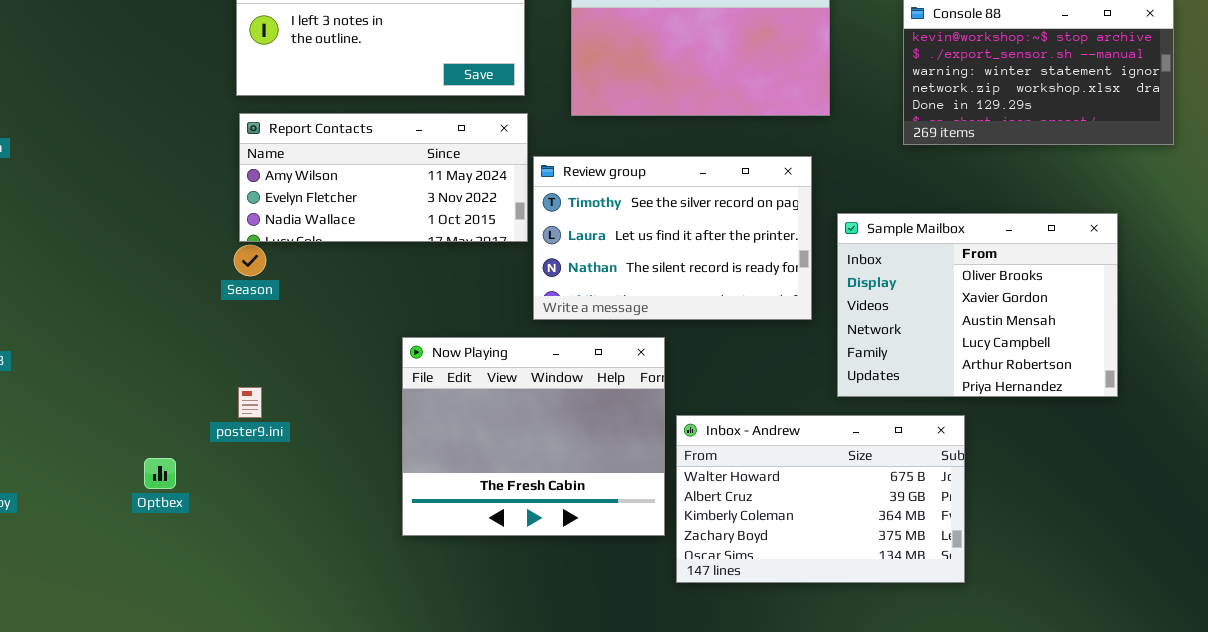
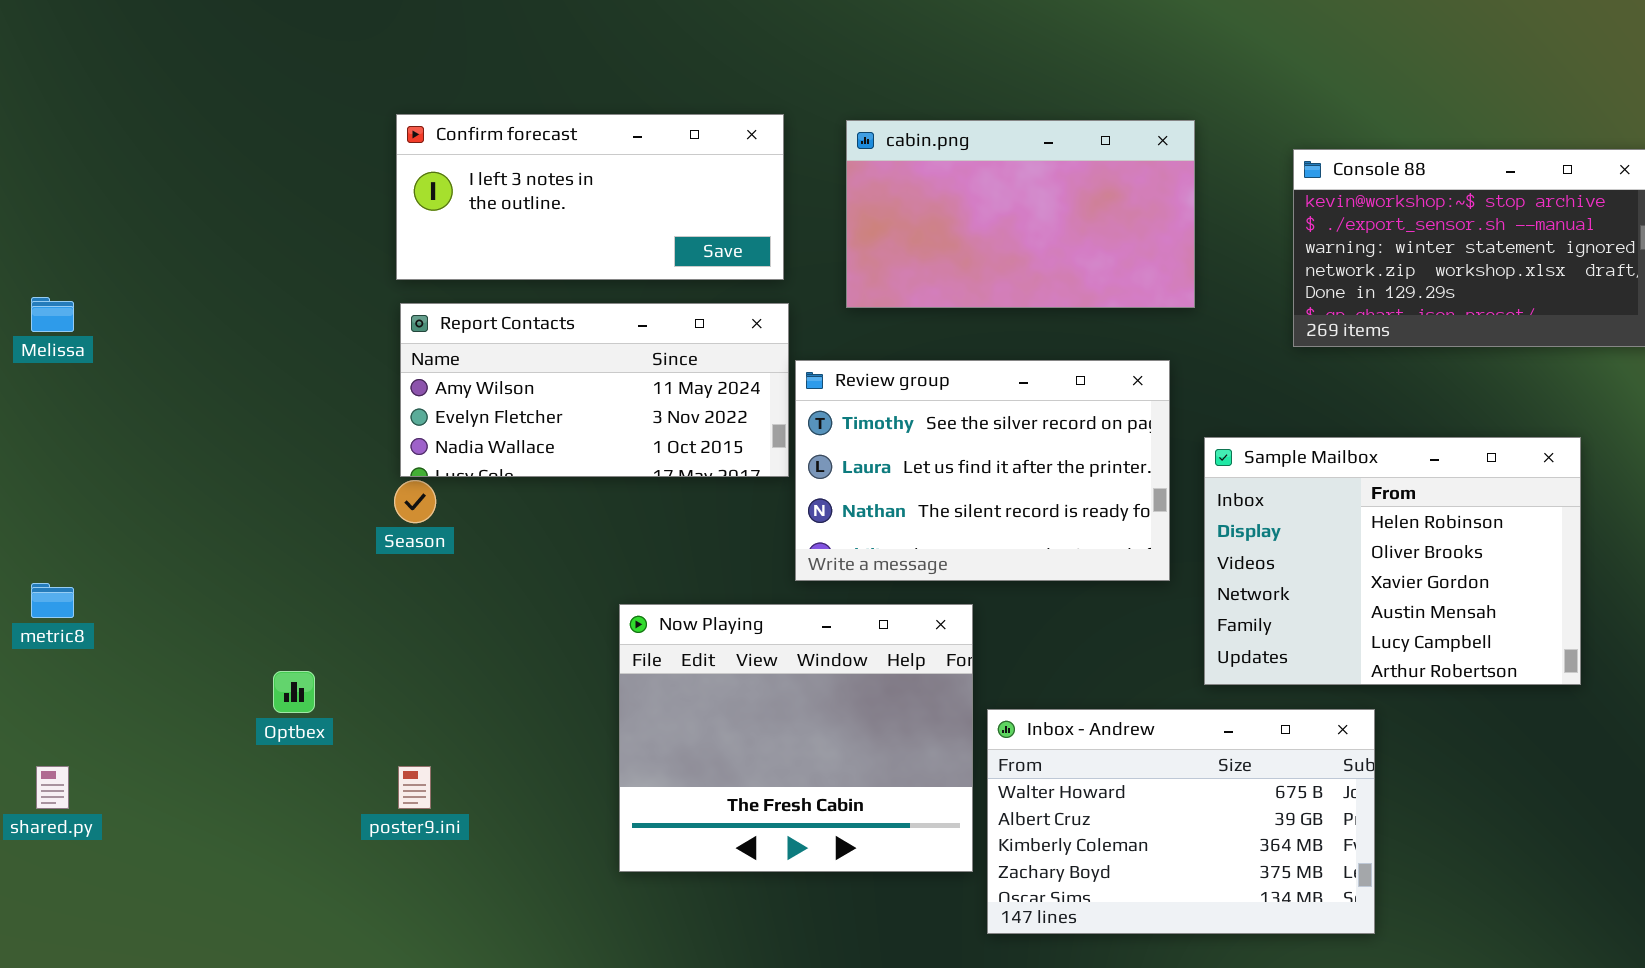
Sample Mailbox: [837,213,1118,397] -> [1204,437,1581,685], scrolled up 1 row
poster9.ini: [238,387,262,418] -> [398,766,431,809], moved
Optbex: [144,458,176,489] -> [273,671,315,713], moved

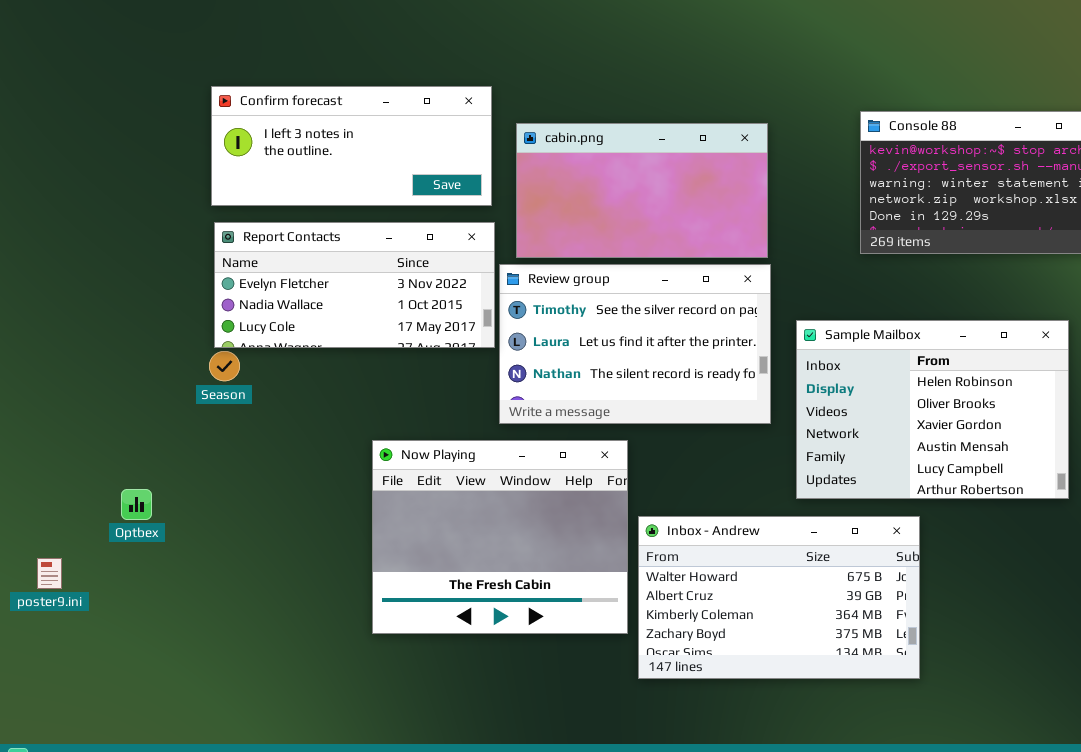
cabin.png: [846,120,1195,308] -> [516,123,768,258], moved
Report Contacts: [400,303,789,477] -> [214,222,495,348], scrolled down 1 row
poster9.ini: [398,766,431,809] -> [37,558,62,589], moved

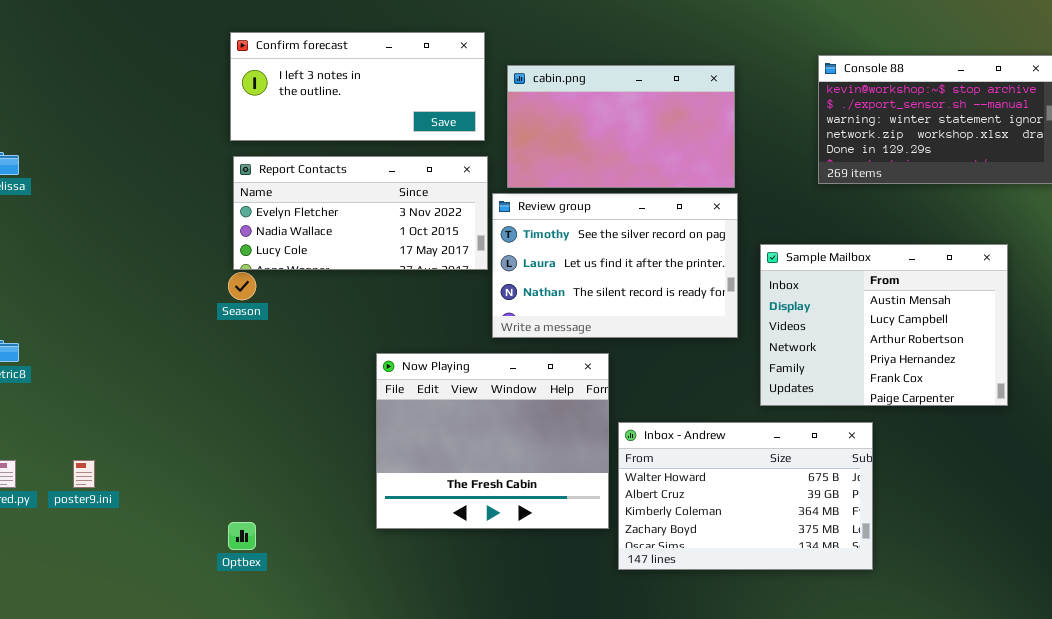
Sample Mailbox: [796,320,1069,499] -> [760,244,1008,406], scrolled down 3 rows
Optbex: [121,489,152,520] -> [228,522,256,550], moved

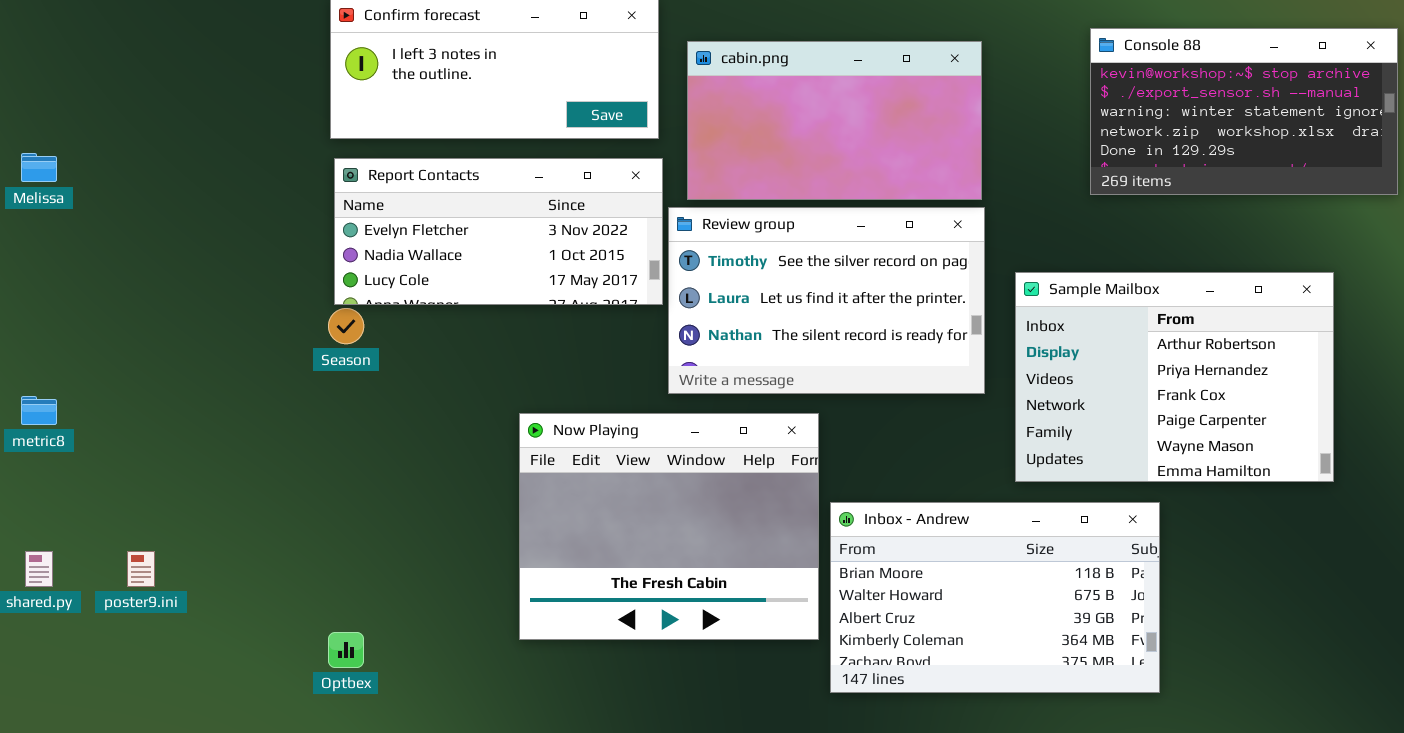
Sample Mailbox: [760,244,1008,406] -> [1015,272,1334,482], scrolled down 2 rows
Inbox - Andrew: [618,422,873,570] -> [830,502,1160,693], scrolled up 1 row

